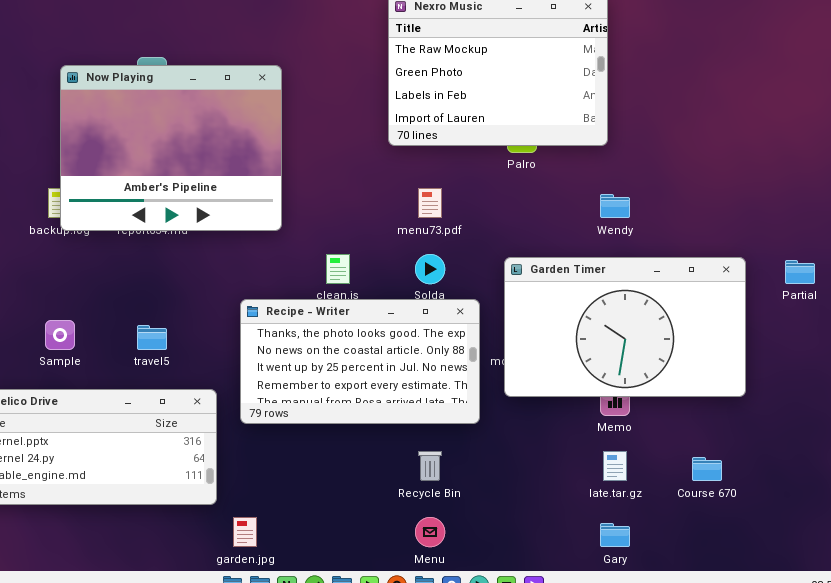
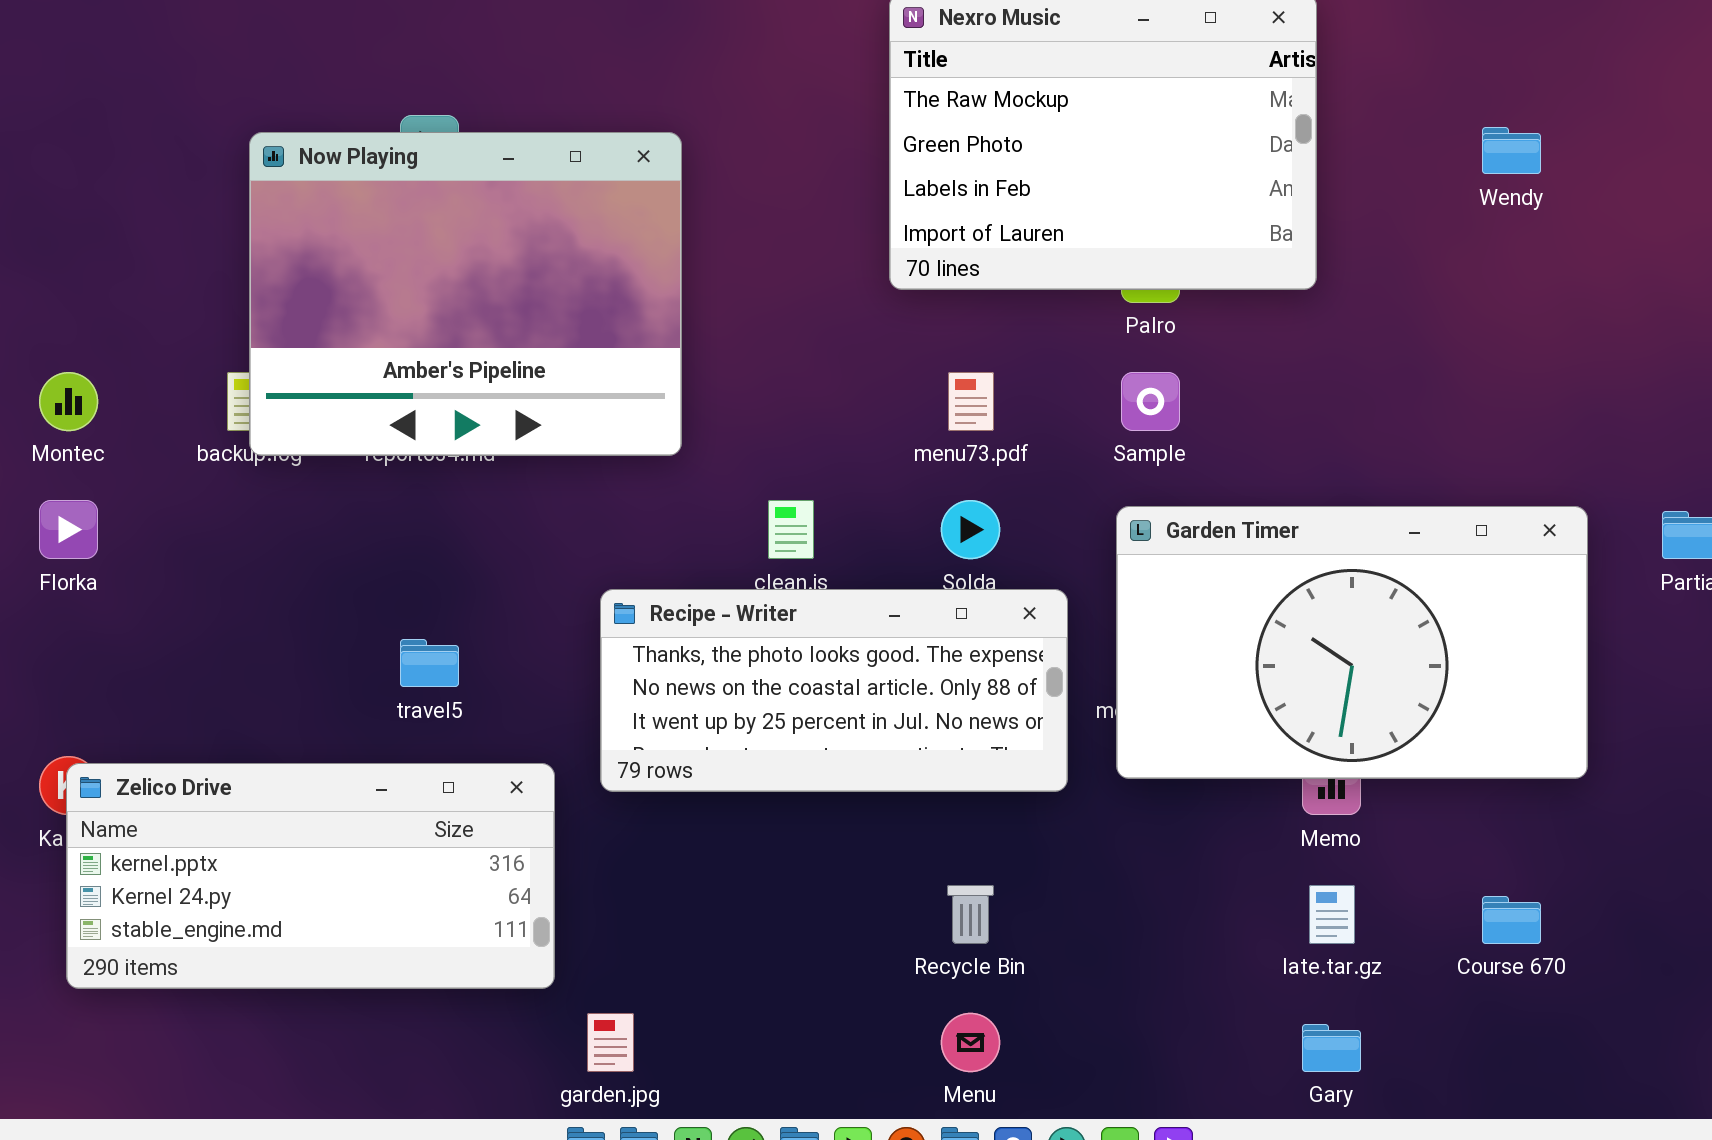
Wendy: [600,194,630,218] -> [1482,127,1541,174], moved
Recipe - Writer: [240,299,480,424] -> [600,589,1068,792], resized
Sample: [45,320,75,350] -> [1121,372,1180,431], moved

